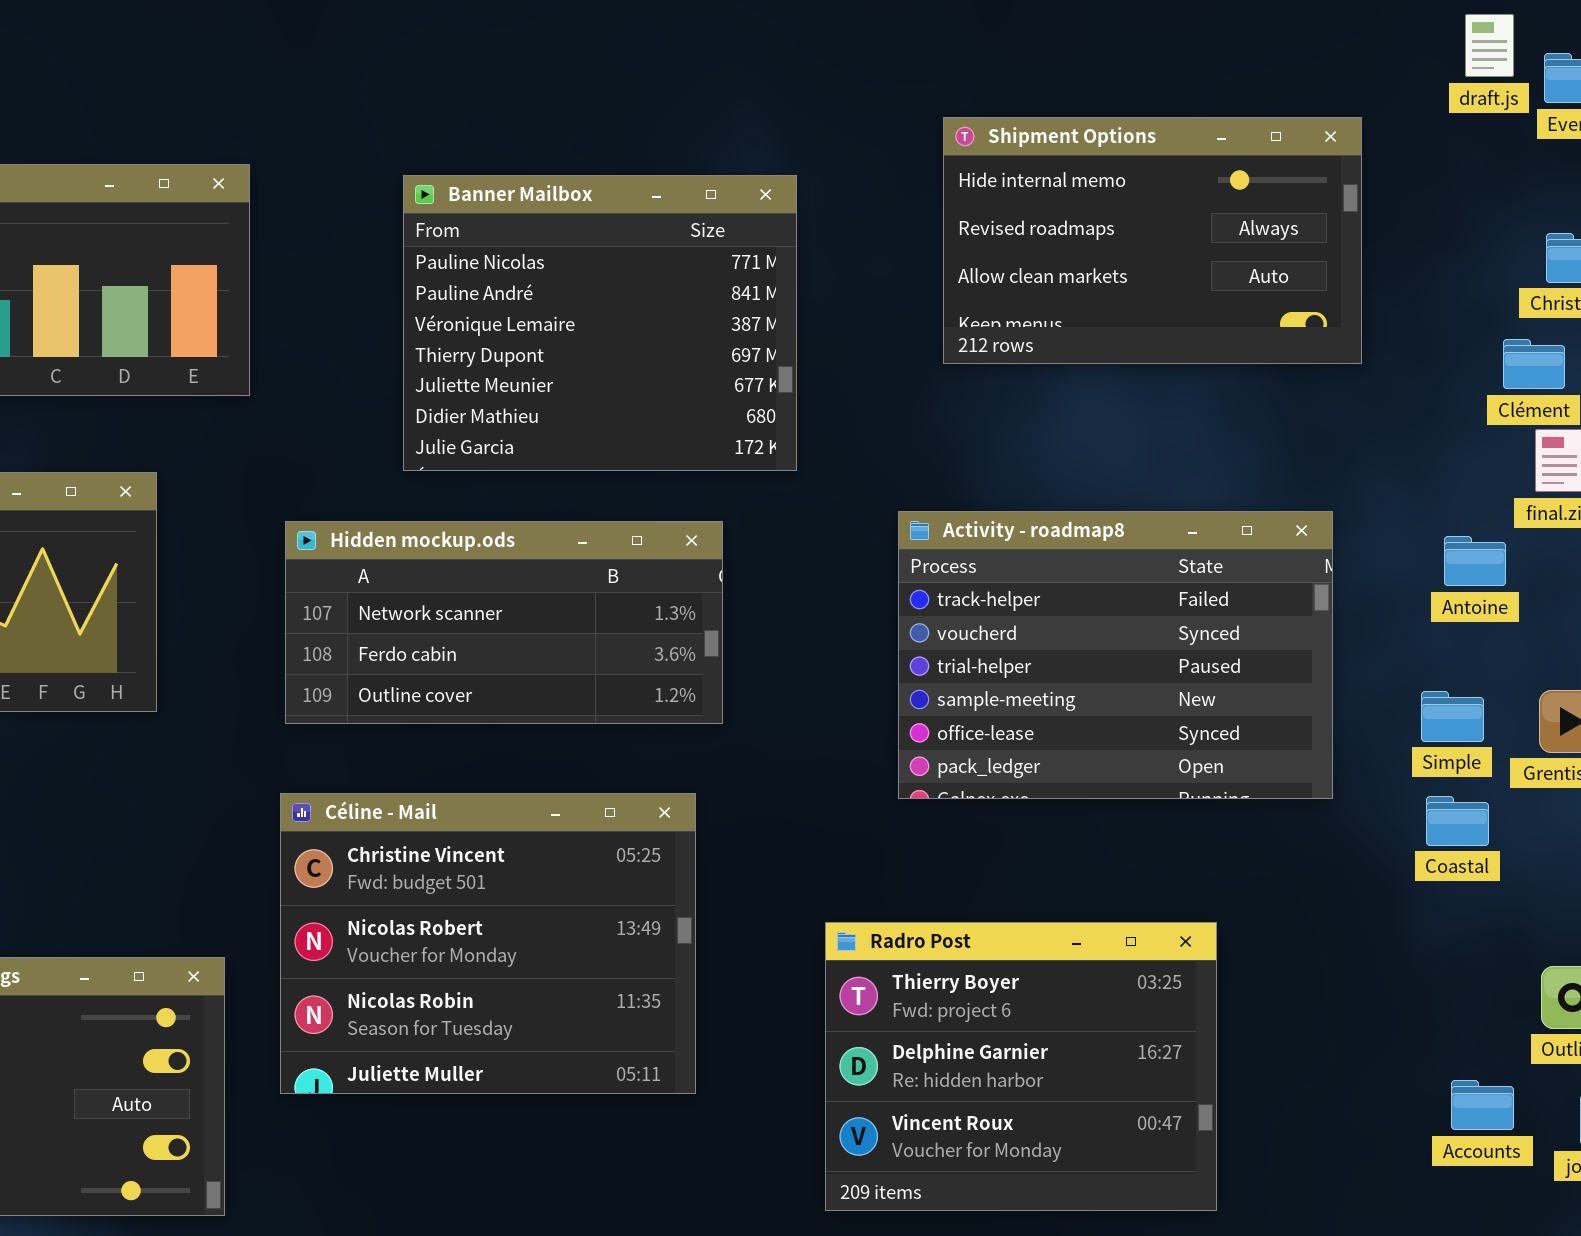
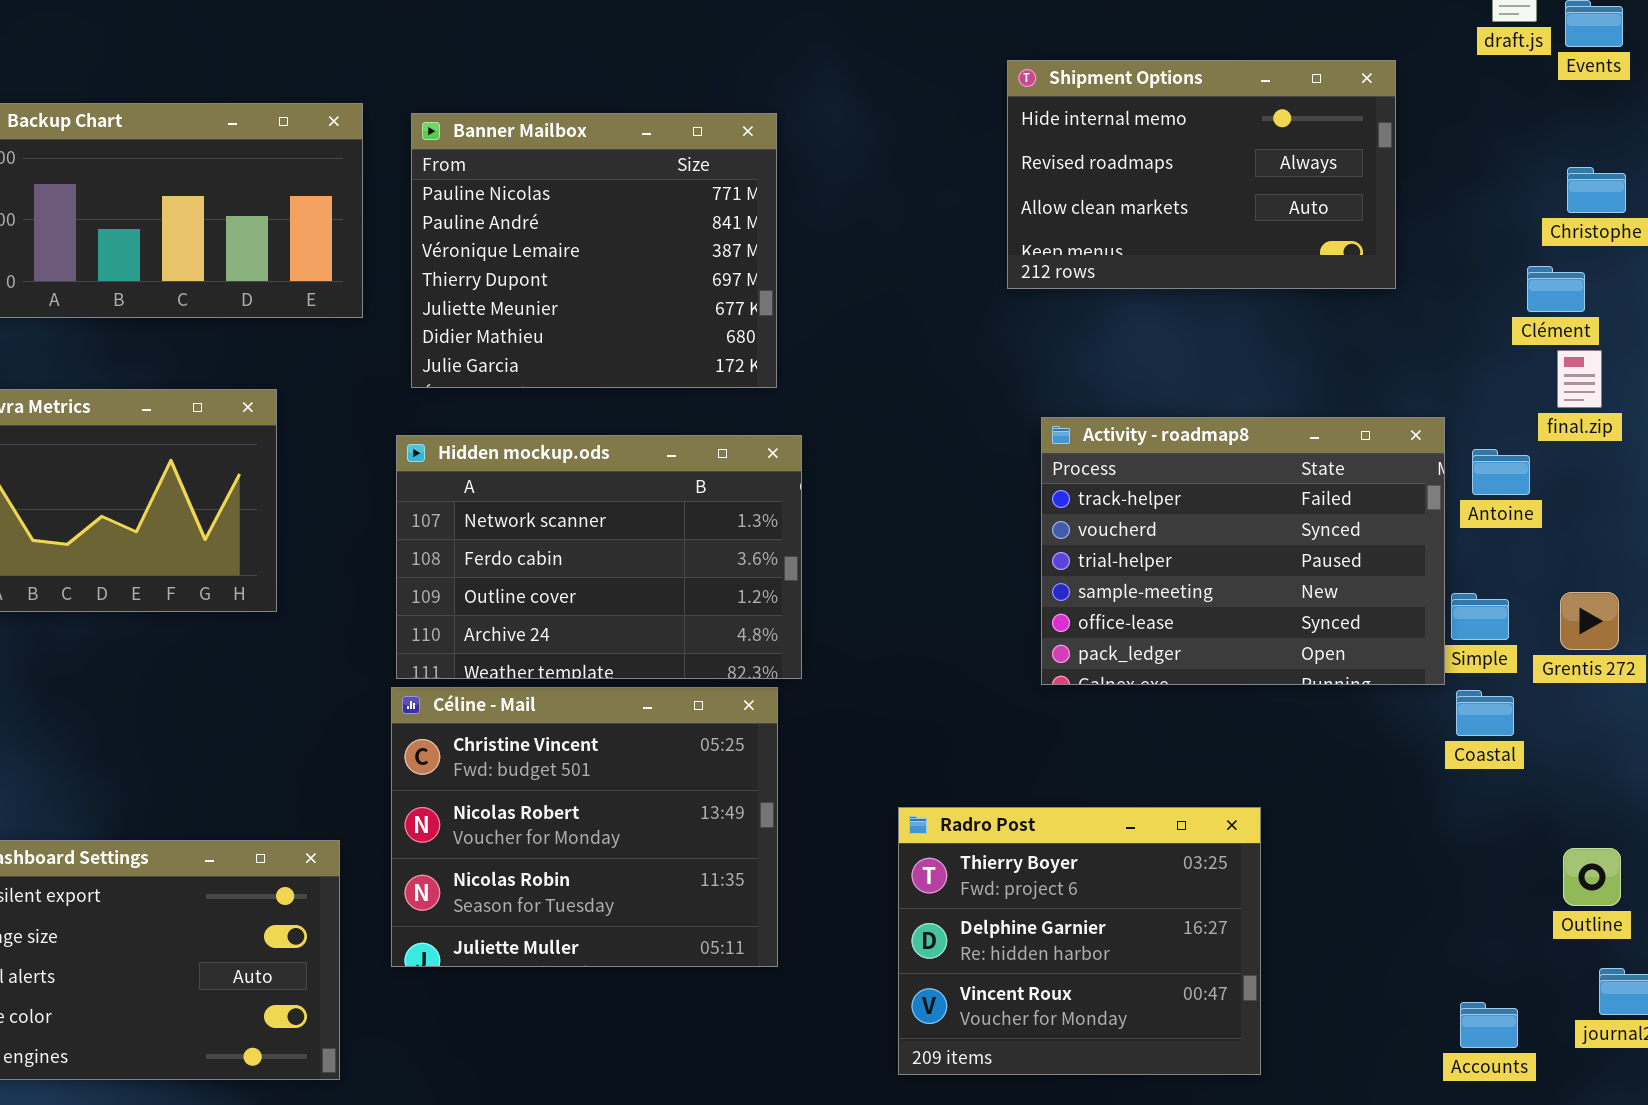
Banner Mailbox: [403,175,797,471] -> [411,113,777,388], moved
Activity - roadmap8: [898,511,1333,799] -> [1041,417,1445,685], moved
Hidden mockup.ods: [285,521,723,724] -> [396,435,802,679], resized
Accounts: [1451,1080,1514,1130] -> [1460,1002,1518,1048], moved

